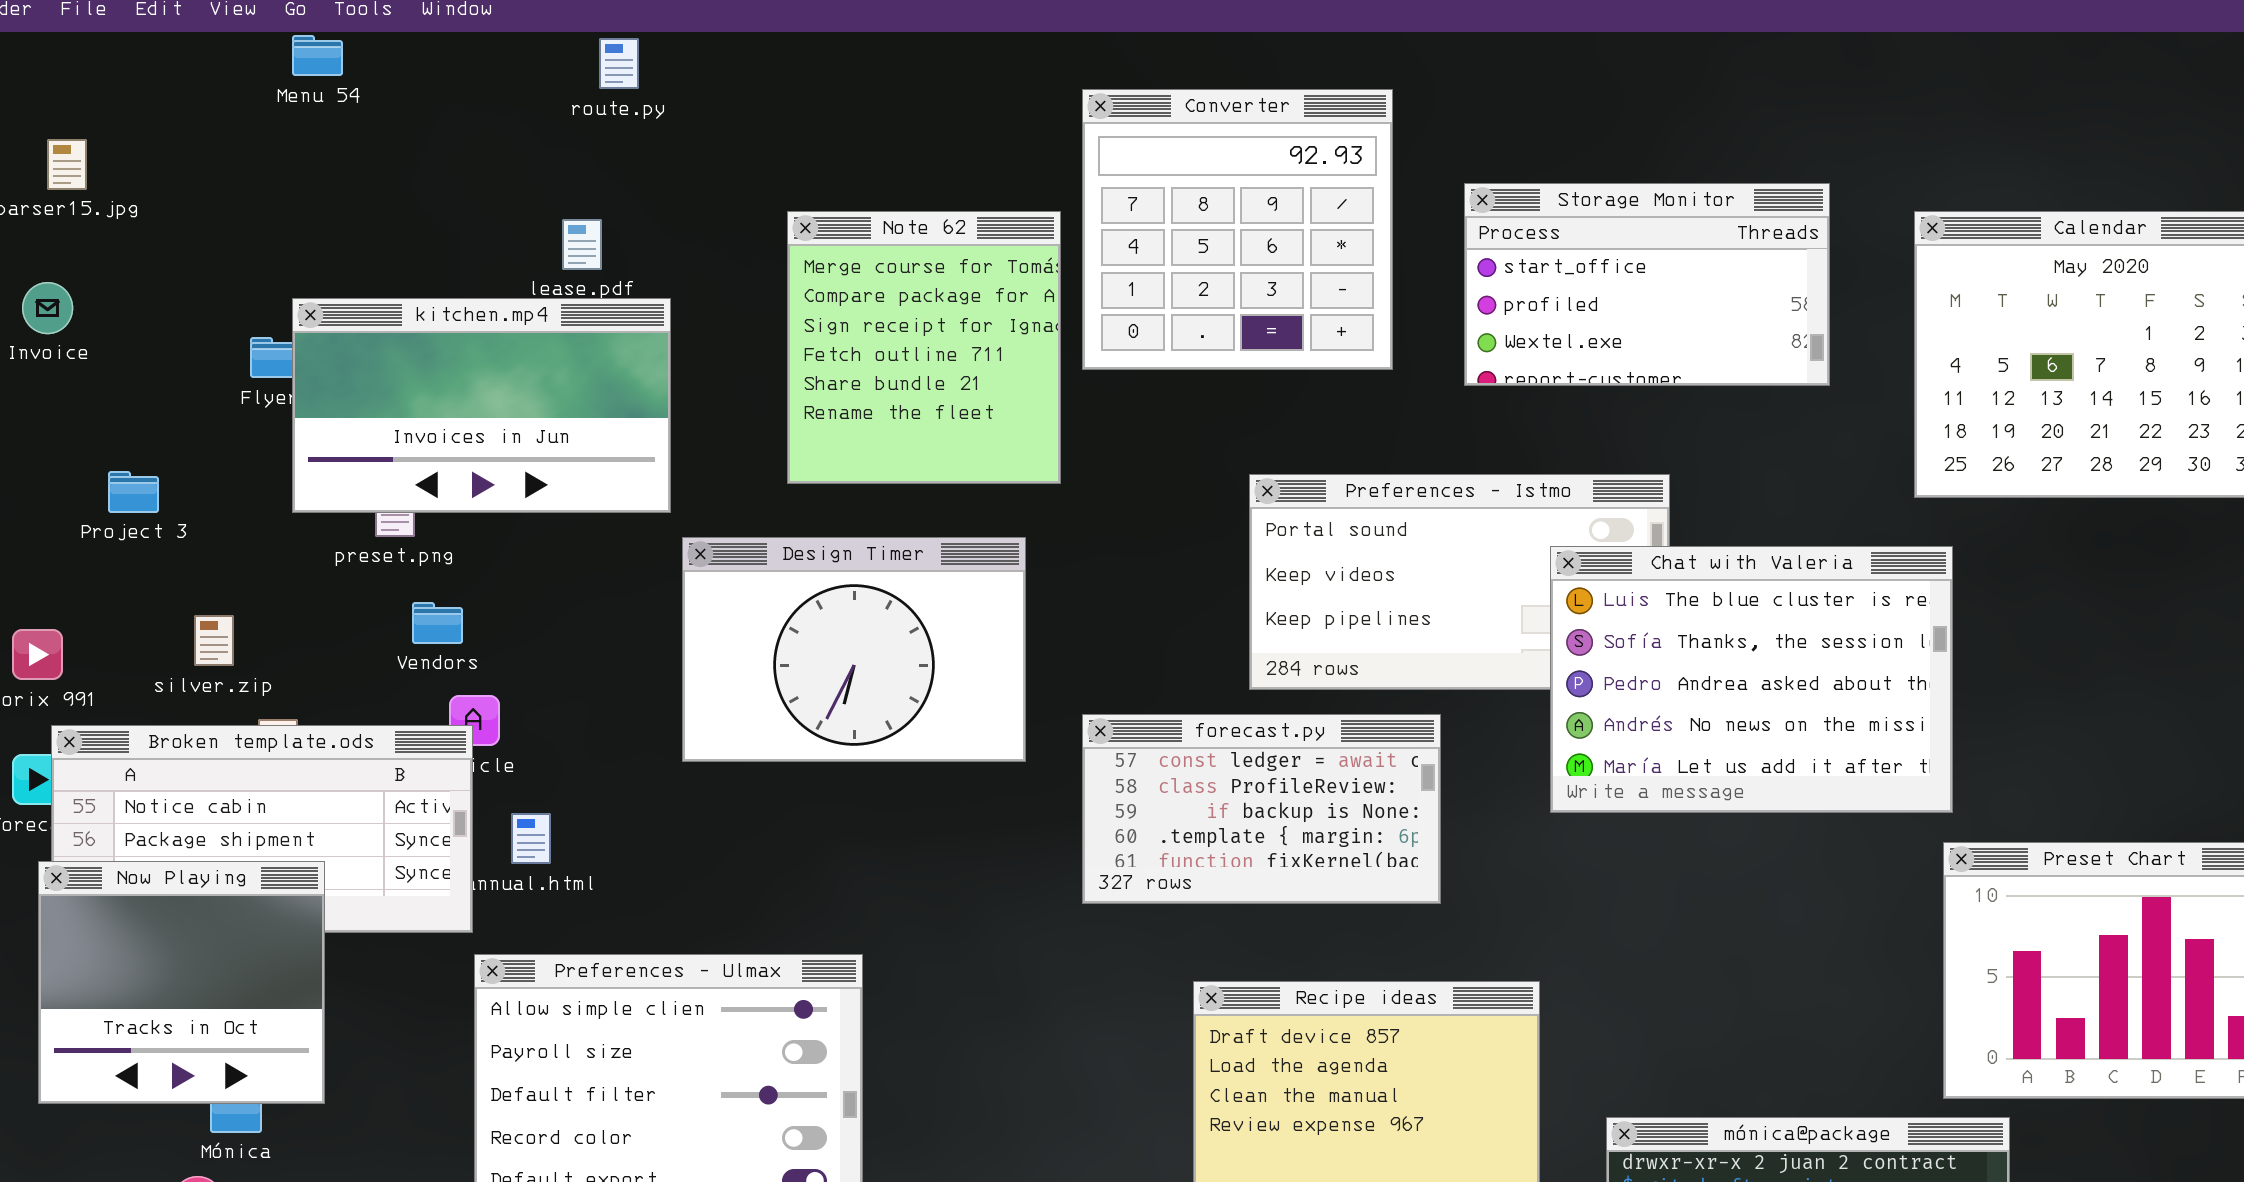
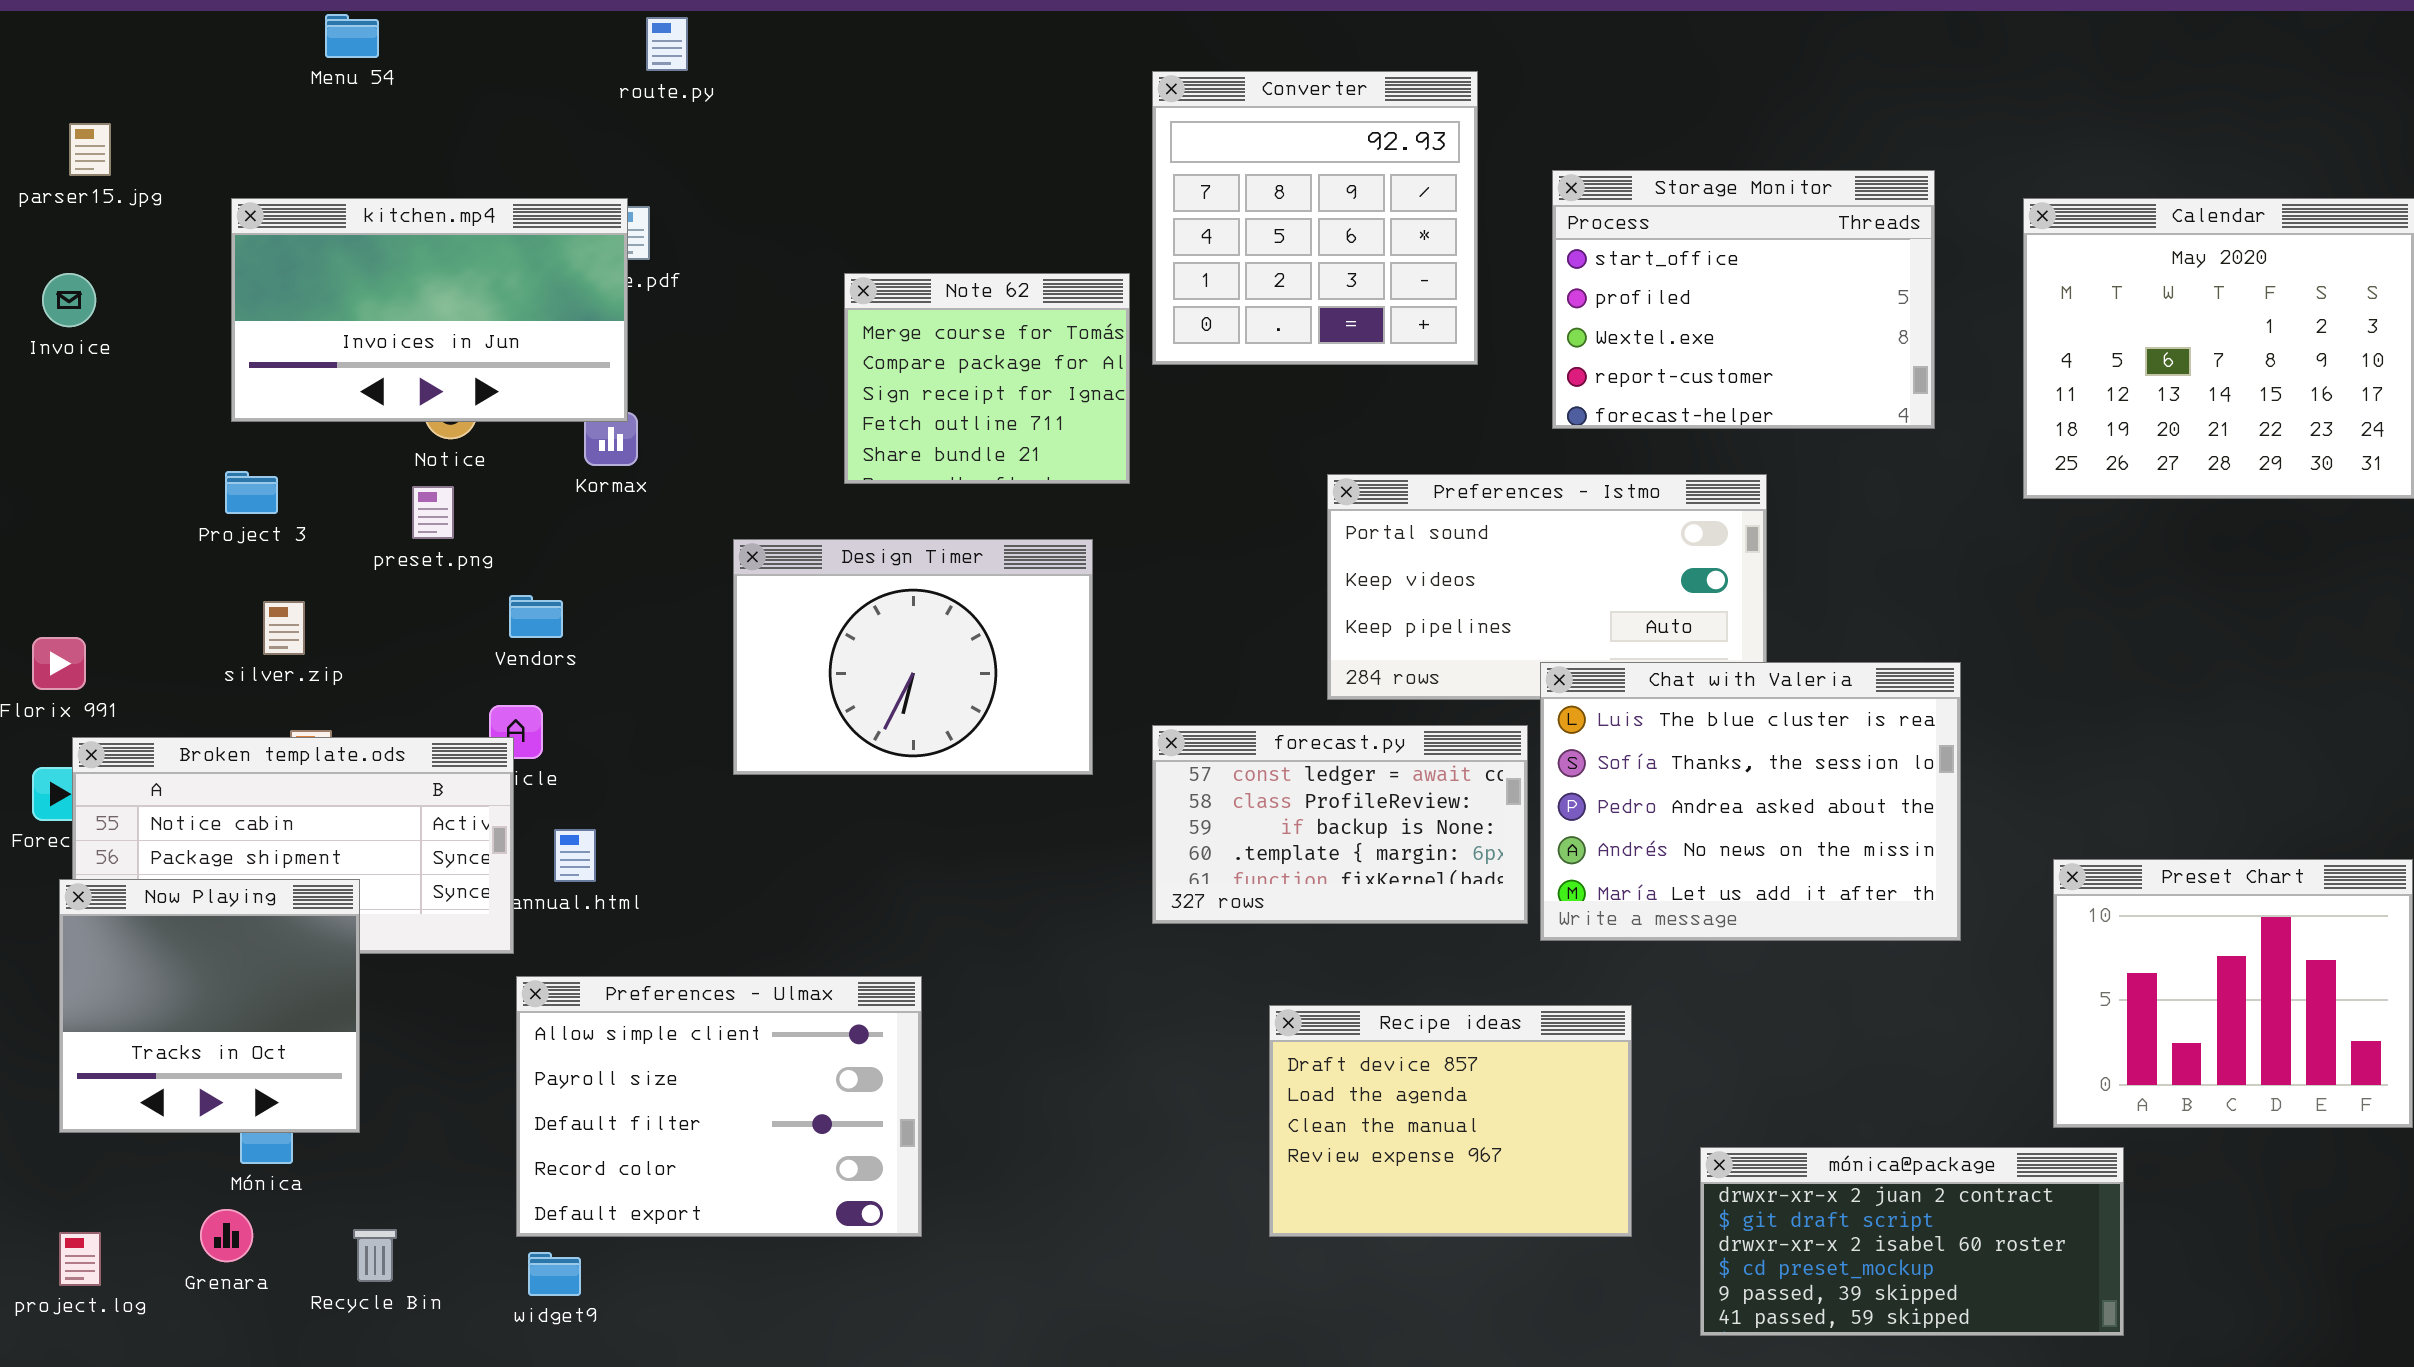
Storage Monitor: [1464,183,1830,386] -> [1552,170,1935,429], resized
Note 62: [787,211,1061,484] -> [844,273,1130,484], resized
kitchen.mp4: [292,298,671,513] -> [231,198,628,422], moved
Project 3: [108,471,159,513] -> [225,471,278,514], moved
Chat with Valeria: [1550,546,1953,813] -> [1540,662,1961,941], moved
Vendors: [412,602,463,644] -> [509,595,563,638], moved
silver.zip: [194,615,234,666] -> [263,601,305,655], moved

